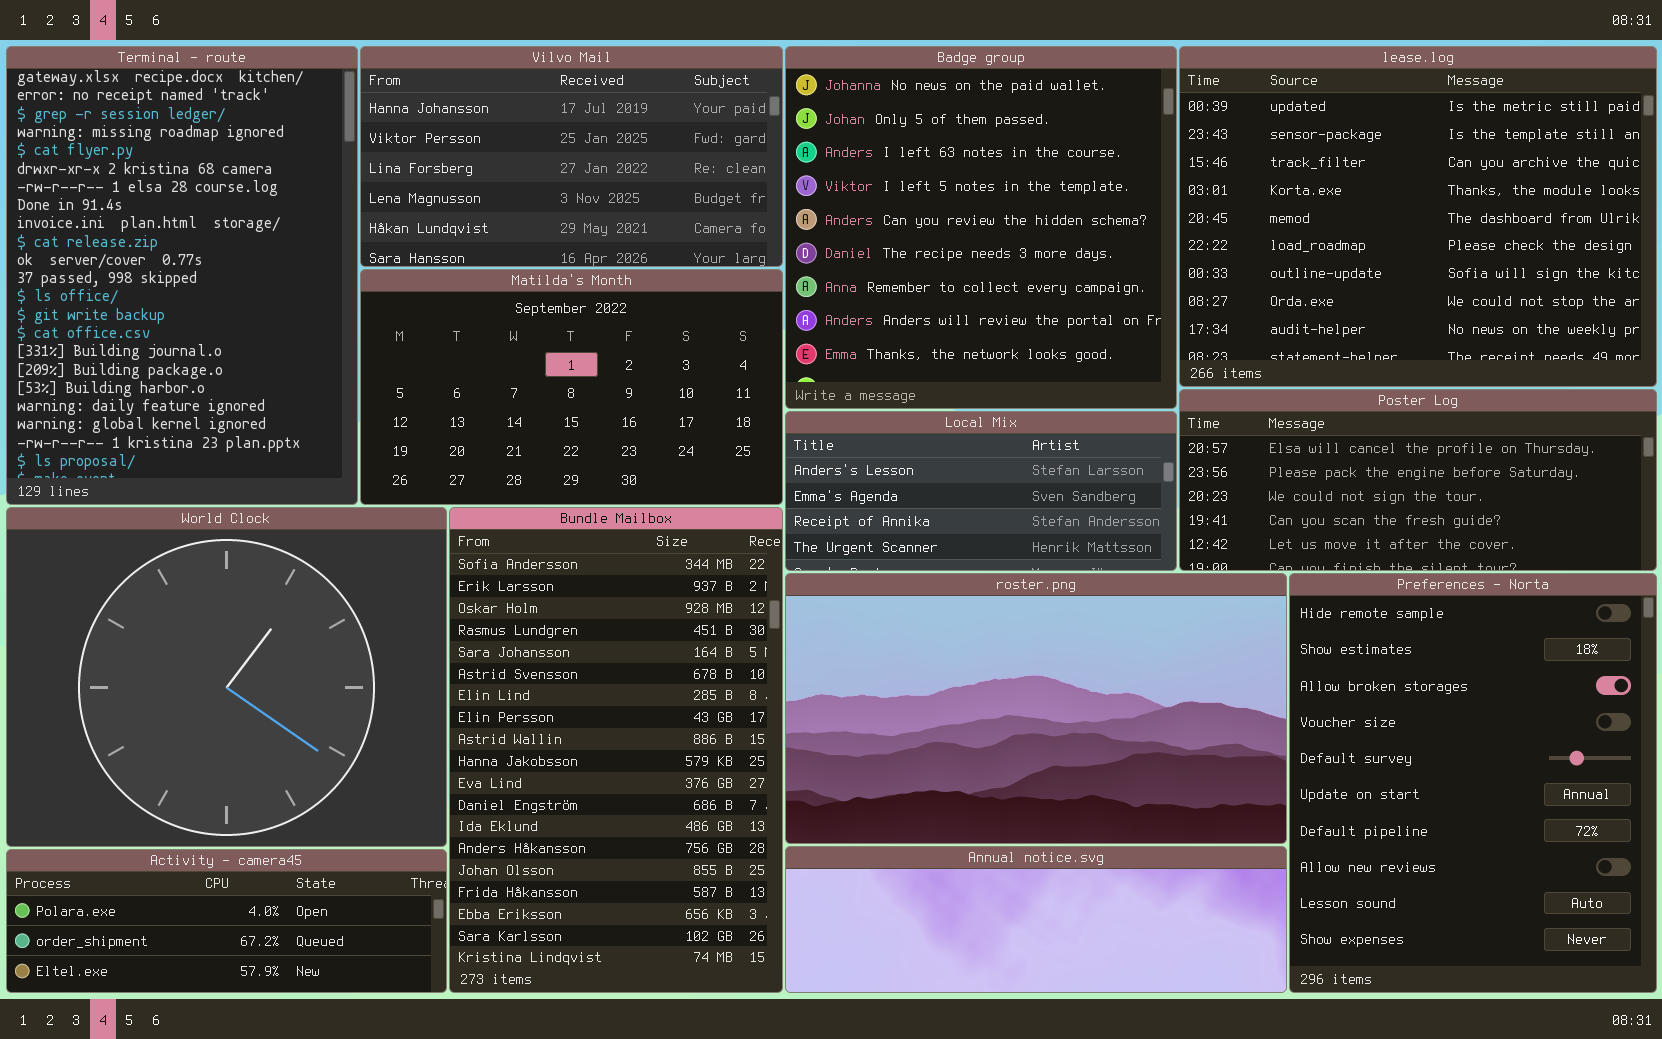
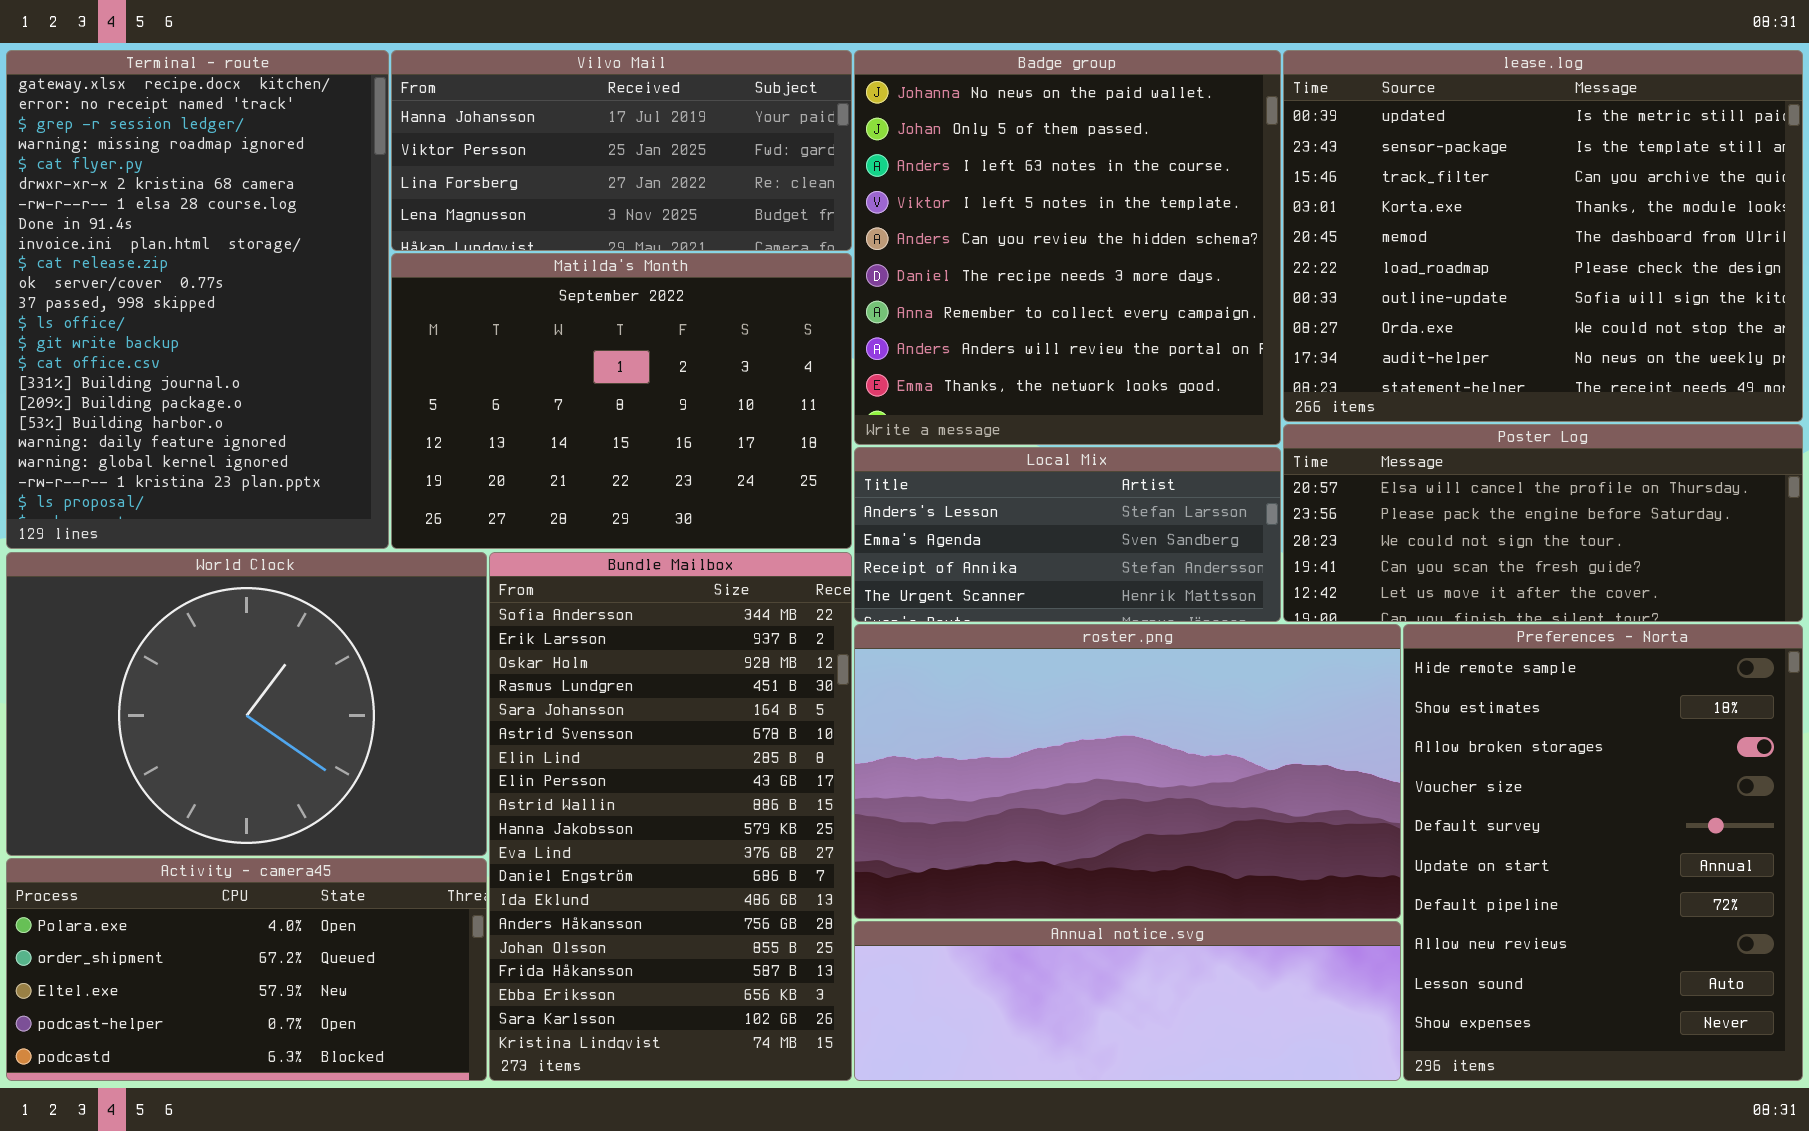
Vilvo Mail: [360,46,783,267] -> [391,50,852,251], resized
Matilda's Month: [360,269,783,505] -> [391,253,852,549], resized
World Clock: [6,507,447,847] -> [6,552,487,856], resized
Activity - camera45: [6,849,447,993] -> [6,858,487,1081], resized

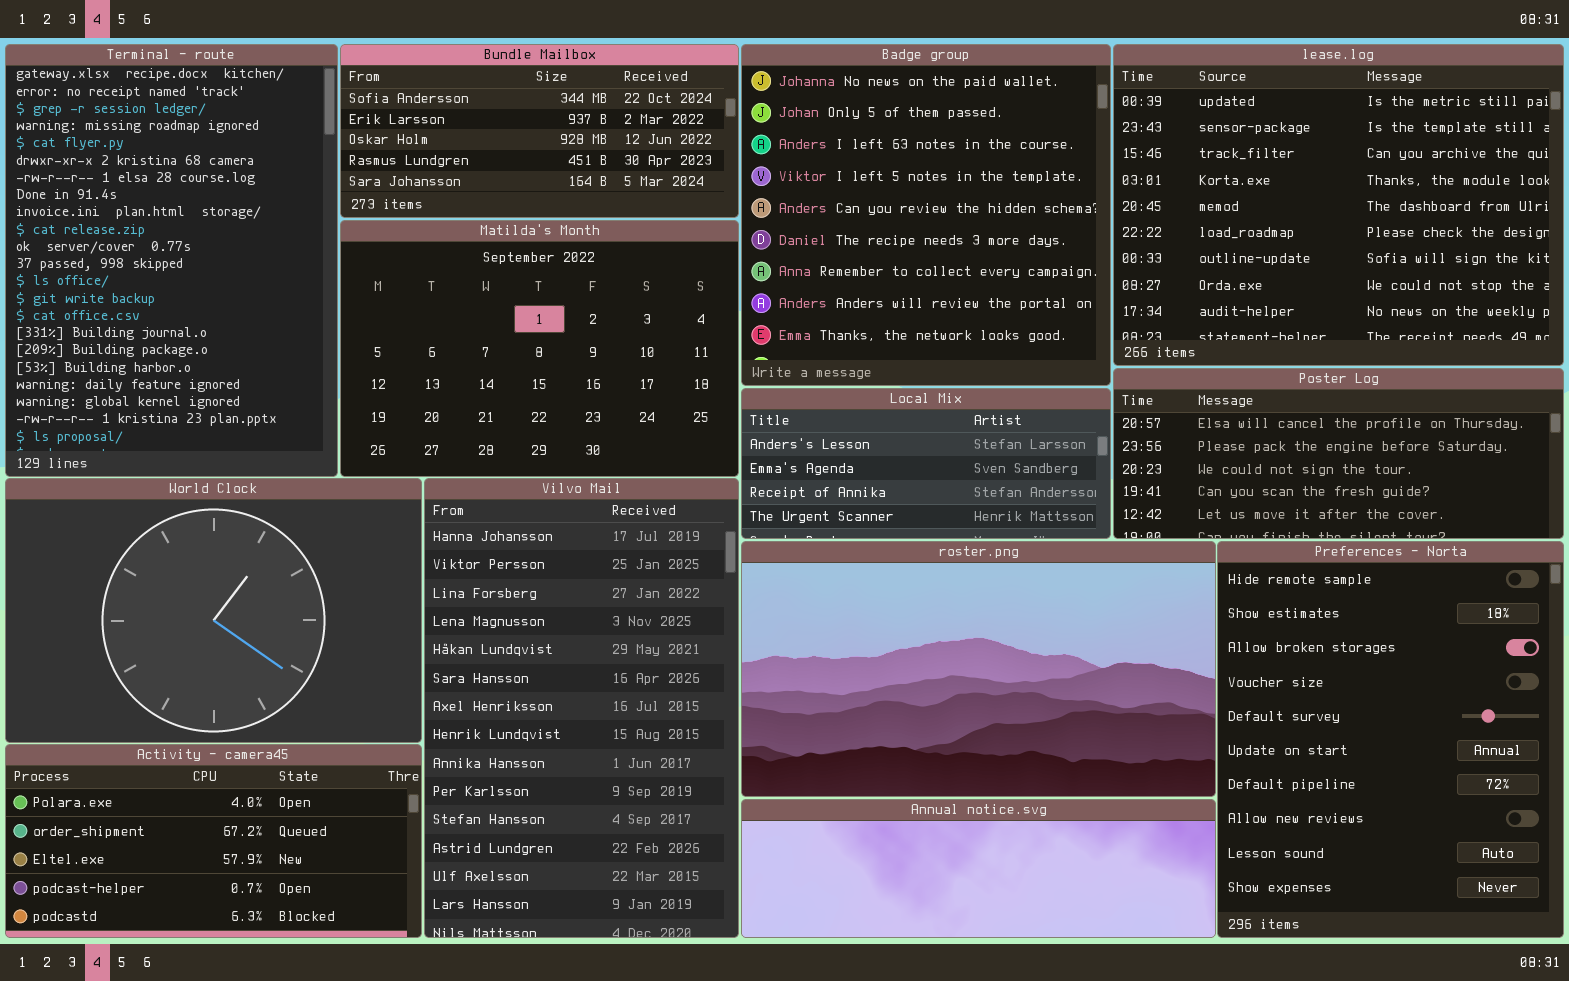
Vilvo Mail: [391,50,852,251] -> [424,478,739,938], moved, resized
Bundle Mailbox: [489,552,852,1081] -> [340,44,739,218], moved, resized

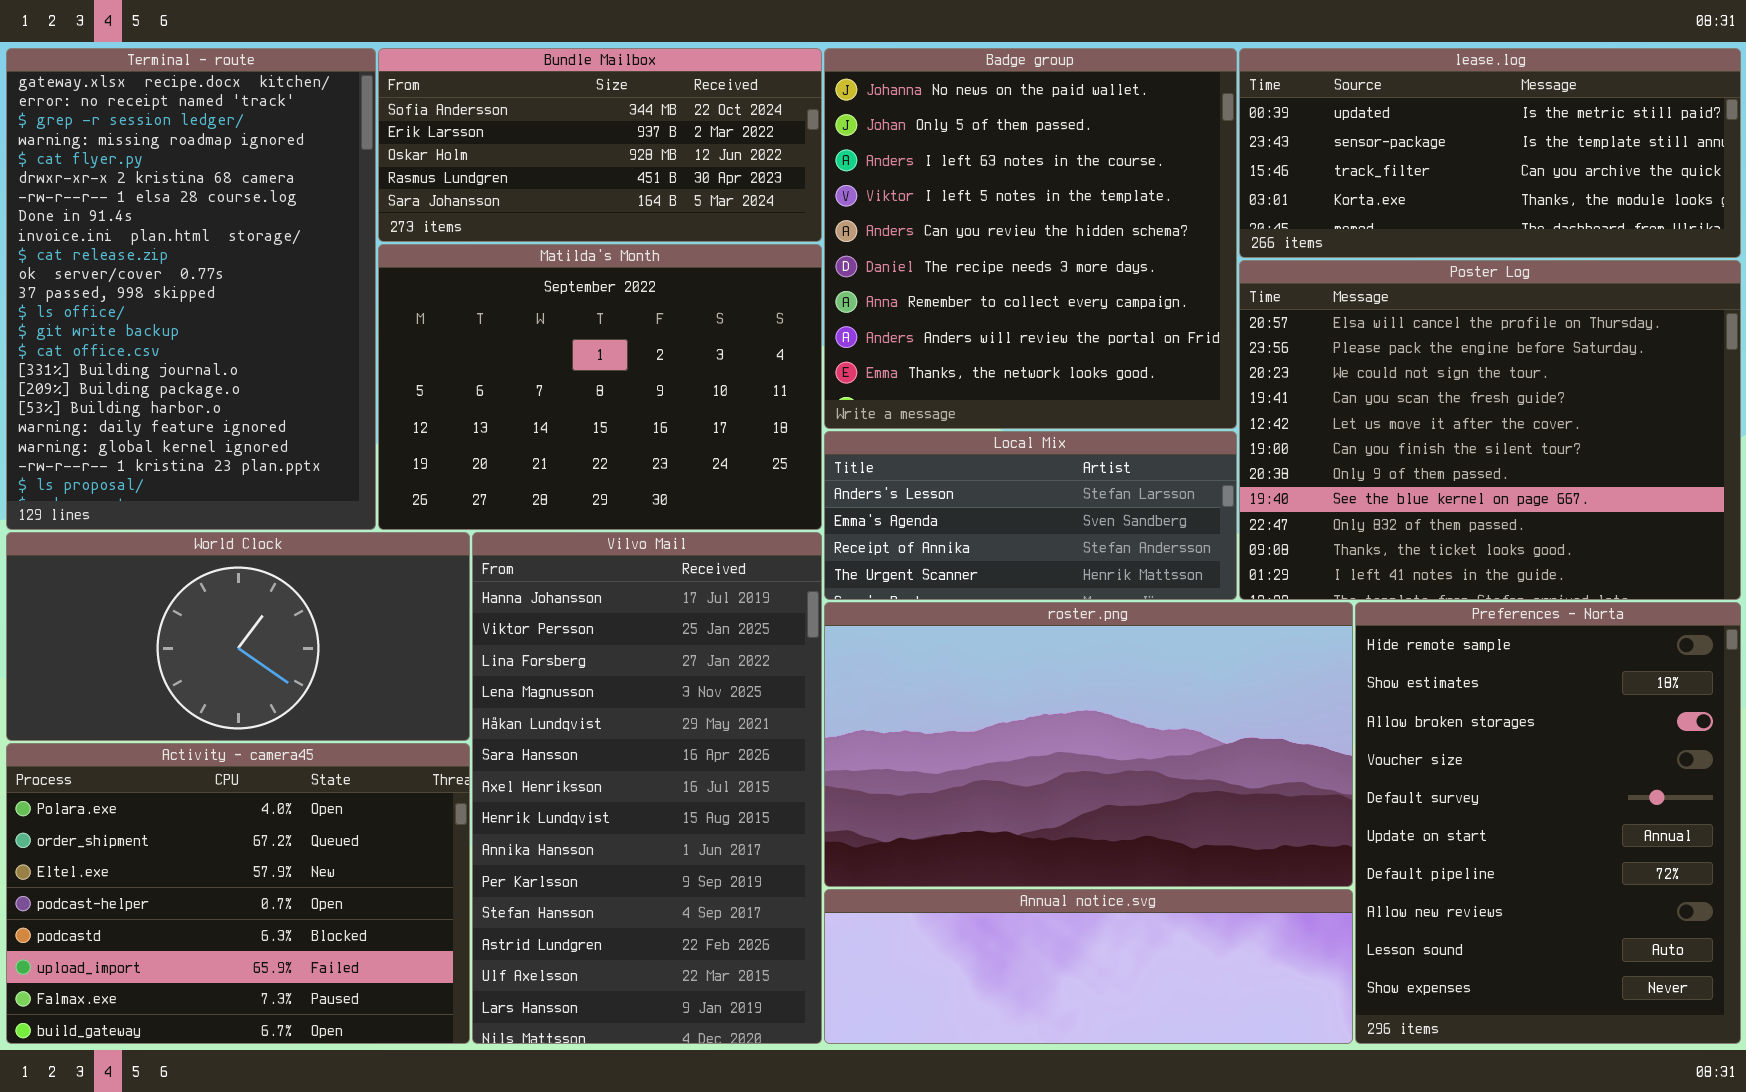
lease.log: [1113,44,1564,366] -> [1239,48,1741,258], resized
Poster Log: [1113,368,1564,539] -> [1239,260,1741,600], resized
World Clock: [5,478,422,743] -> [6,532,470,741], resized
Activity - camera45: [5,744,422,938] -> [6,743,470,1044], resized

